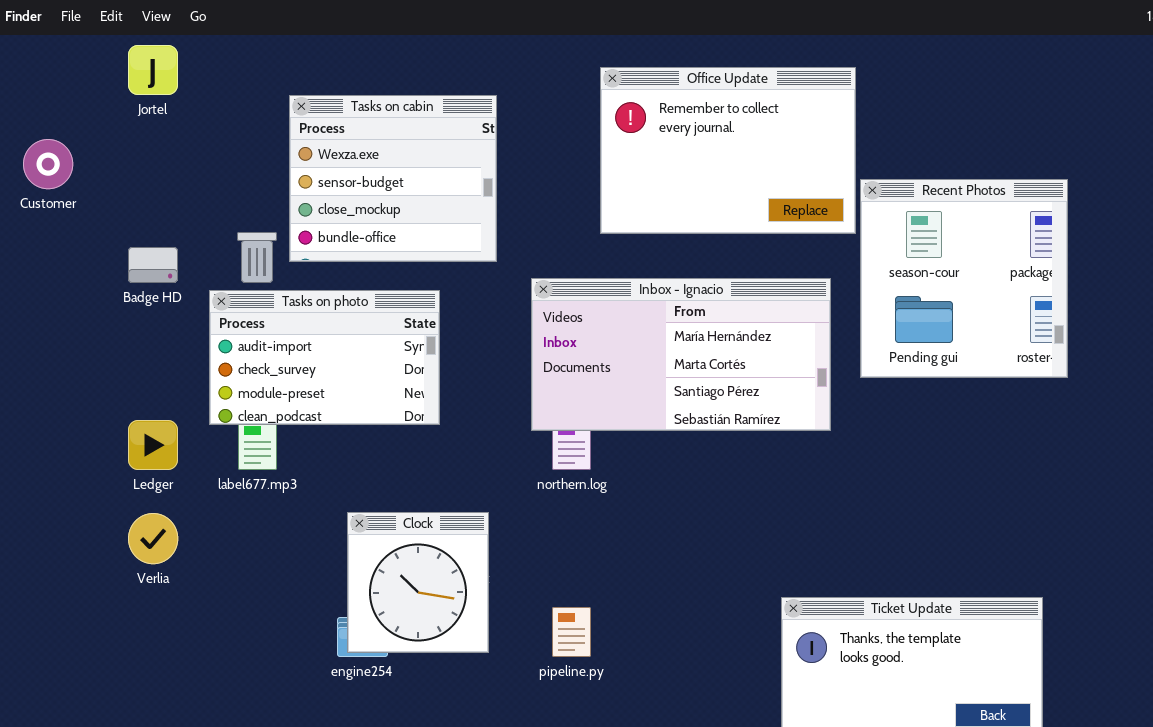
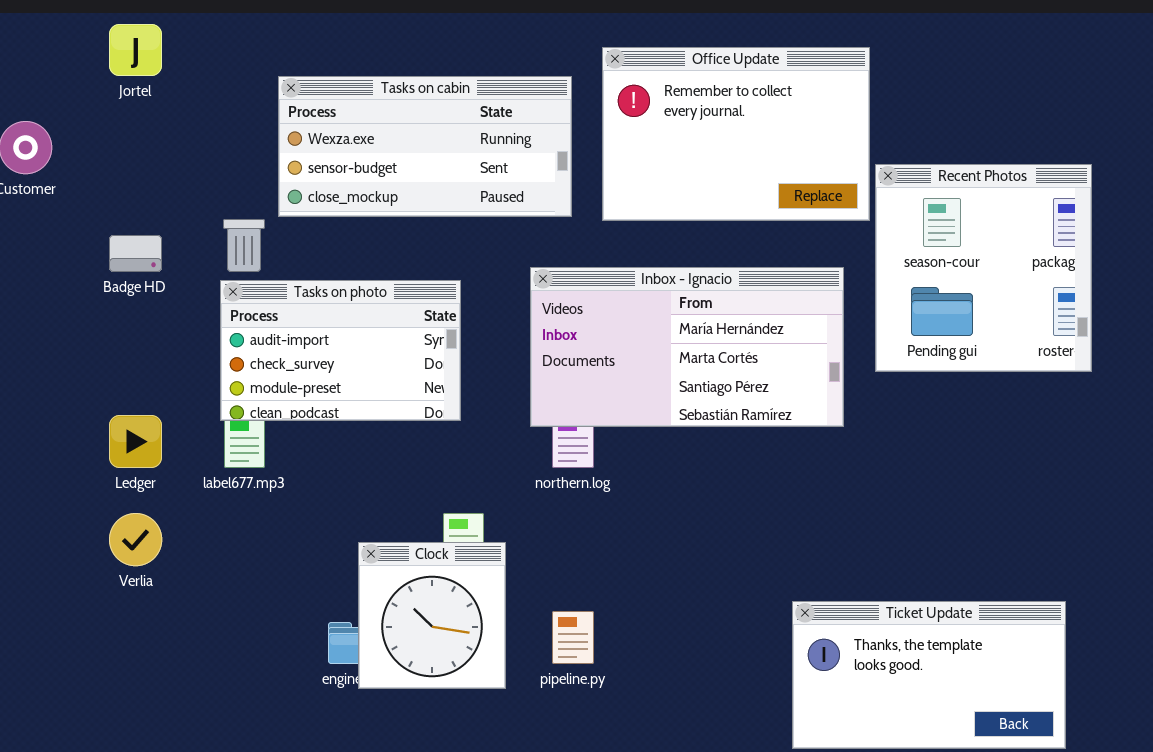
Tasks on cabin: [289,95,497,262] -> [278,76,572,217], resized
Tasks on photo: [209,290,440,425] -> [220,280,461,421], moved
Clock: [347,512,489,653] -> [358,542,506,689], moved

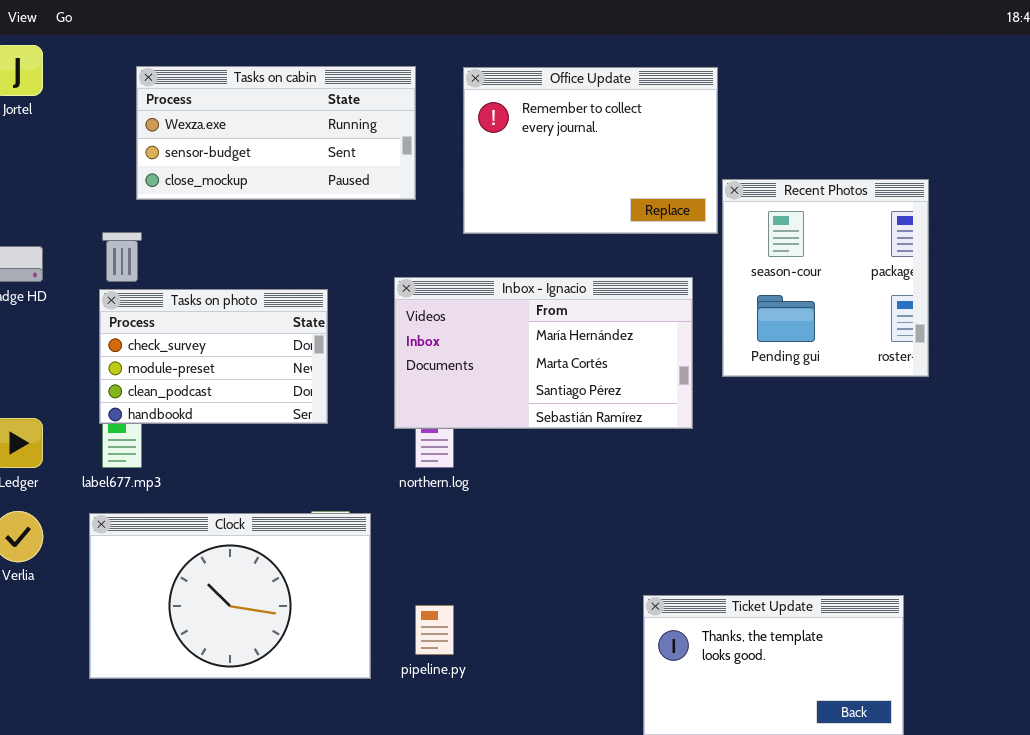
Tasks on cabin: [278,76,572,217] -> [136,66,416,200], moved
Tasks on photo: [220,280,461,421] -> [99,289,328,424], scrolled down 1 row
Clock: [358,542,506,689] -> [89,513,371,679], resized

